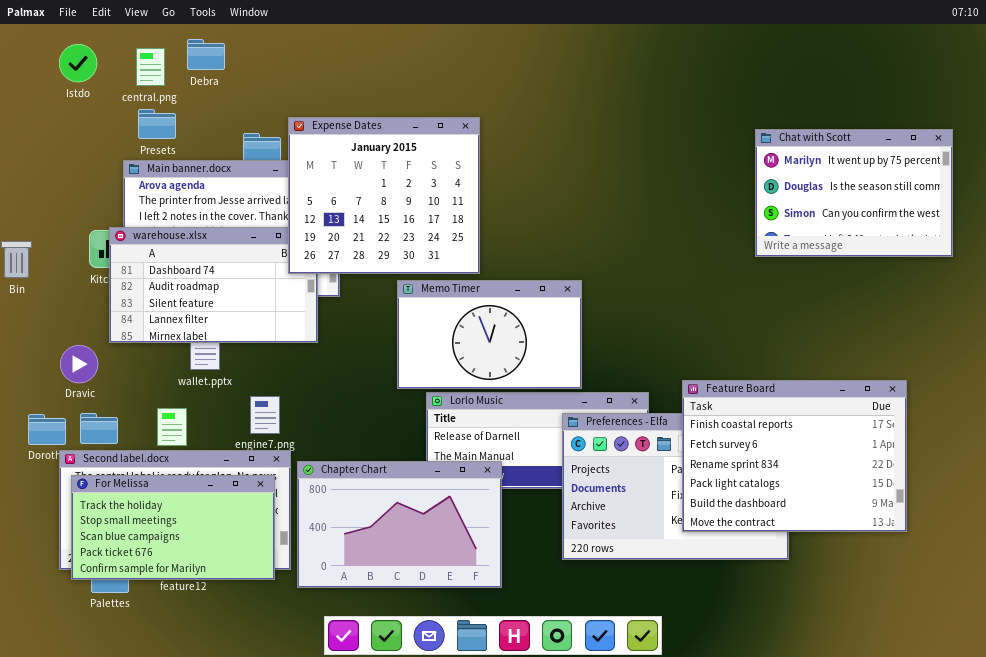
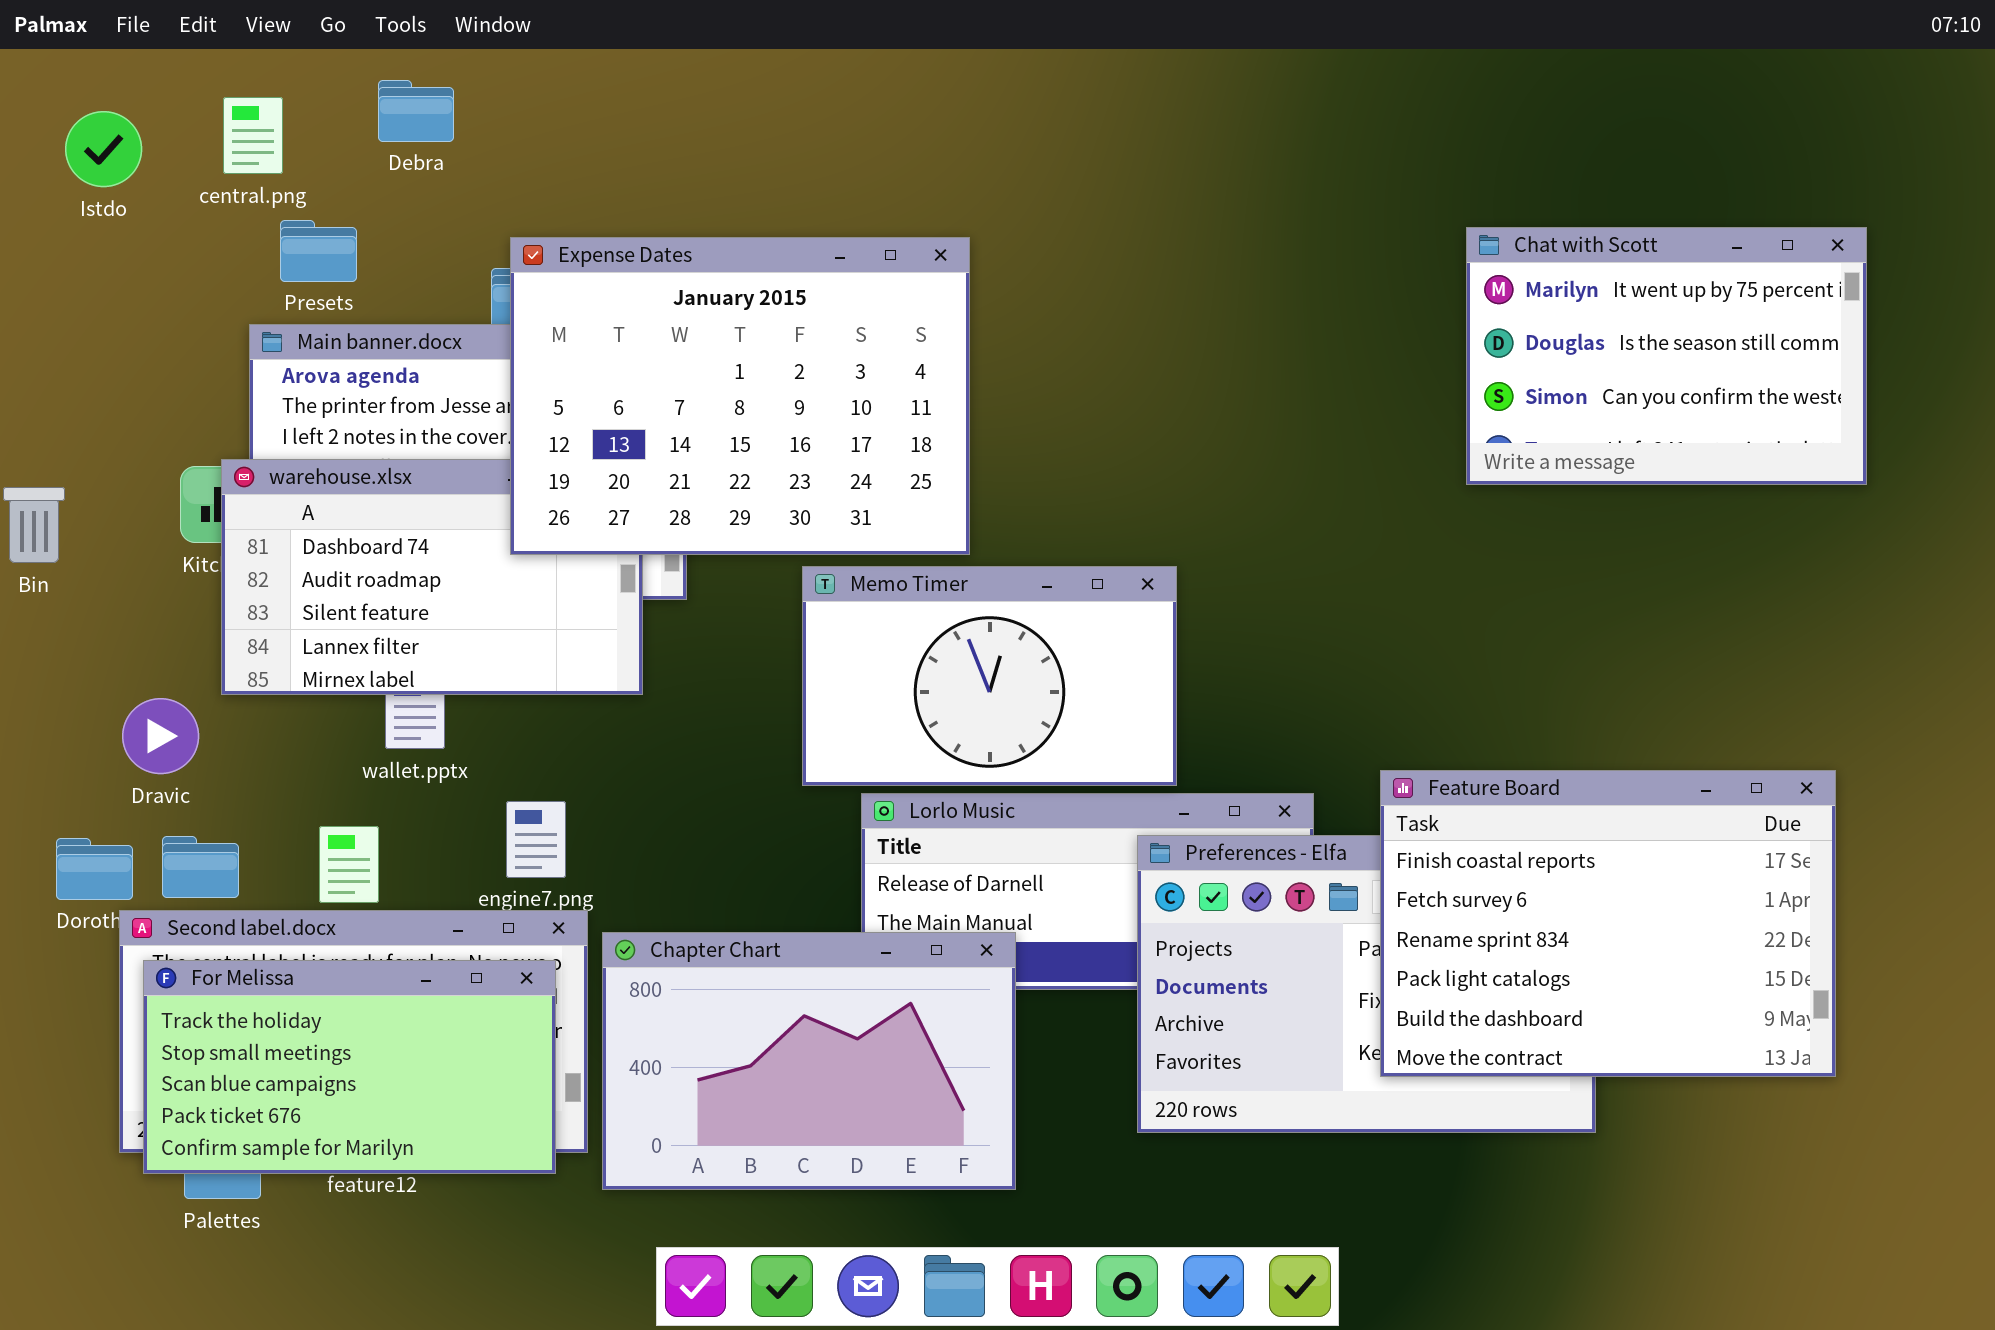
Istdo: [59,44,97,82] -> [65,111,142,187], moved
central.png: [136,48,165,86] -> [223,97,283,174], moved
Expense Dates: [288,117,480,274] -> [510,237,970,555], resized
Chat with Scott: [755,129,953,257] -> [1466,227,1867,485], moved

